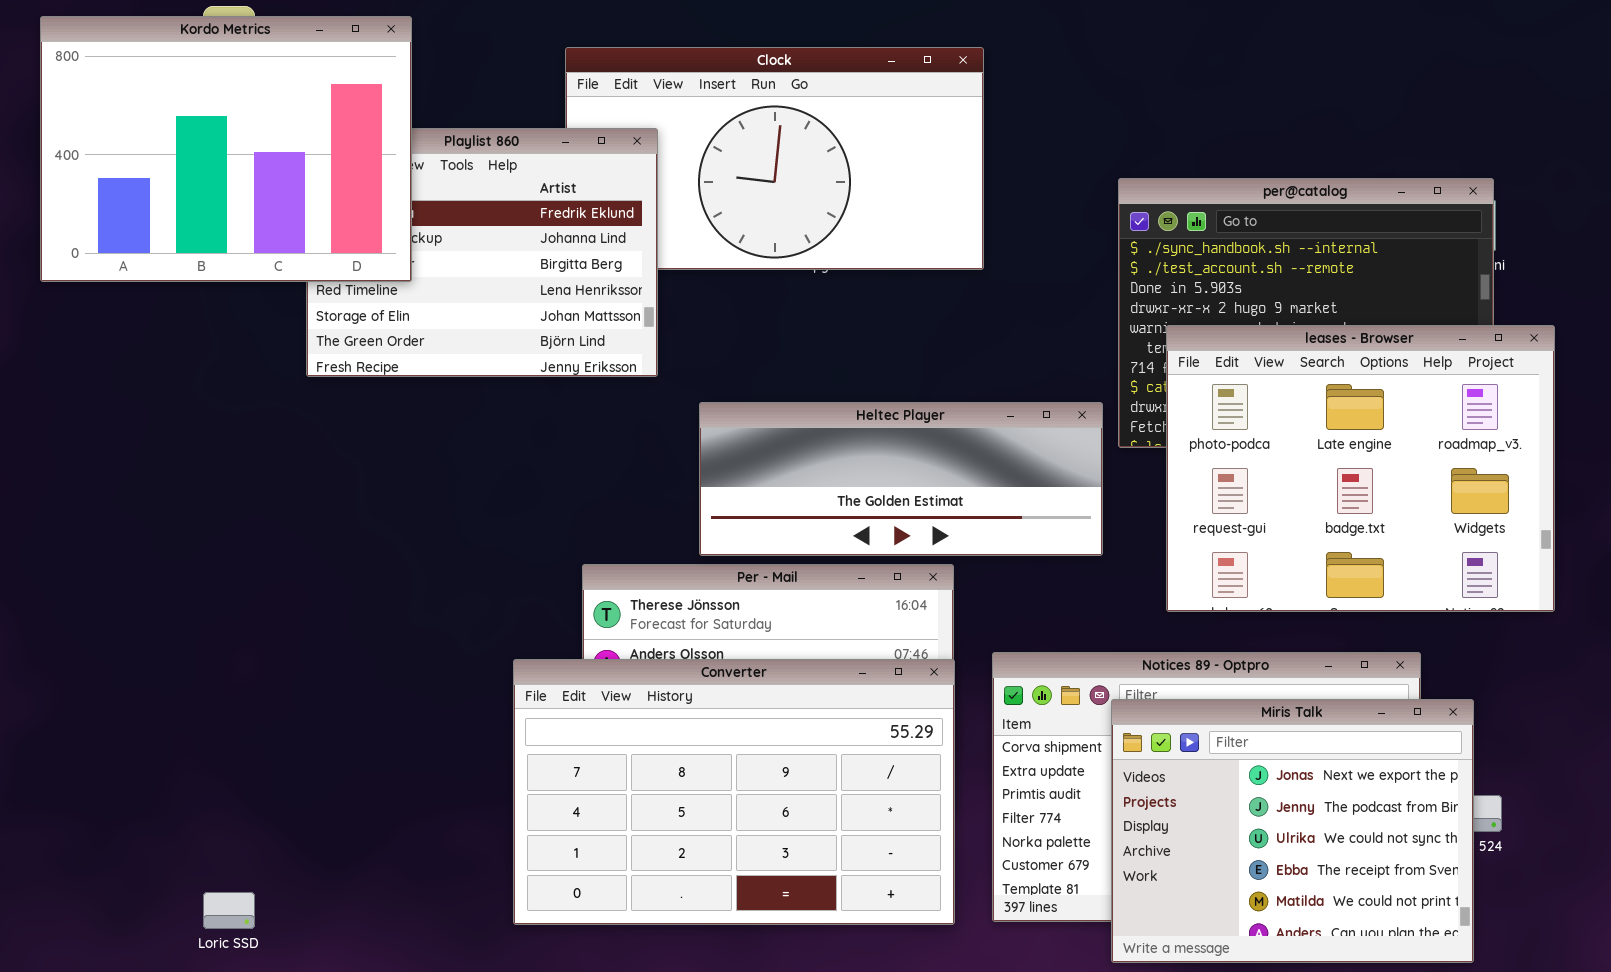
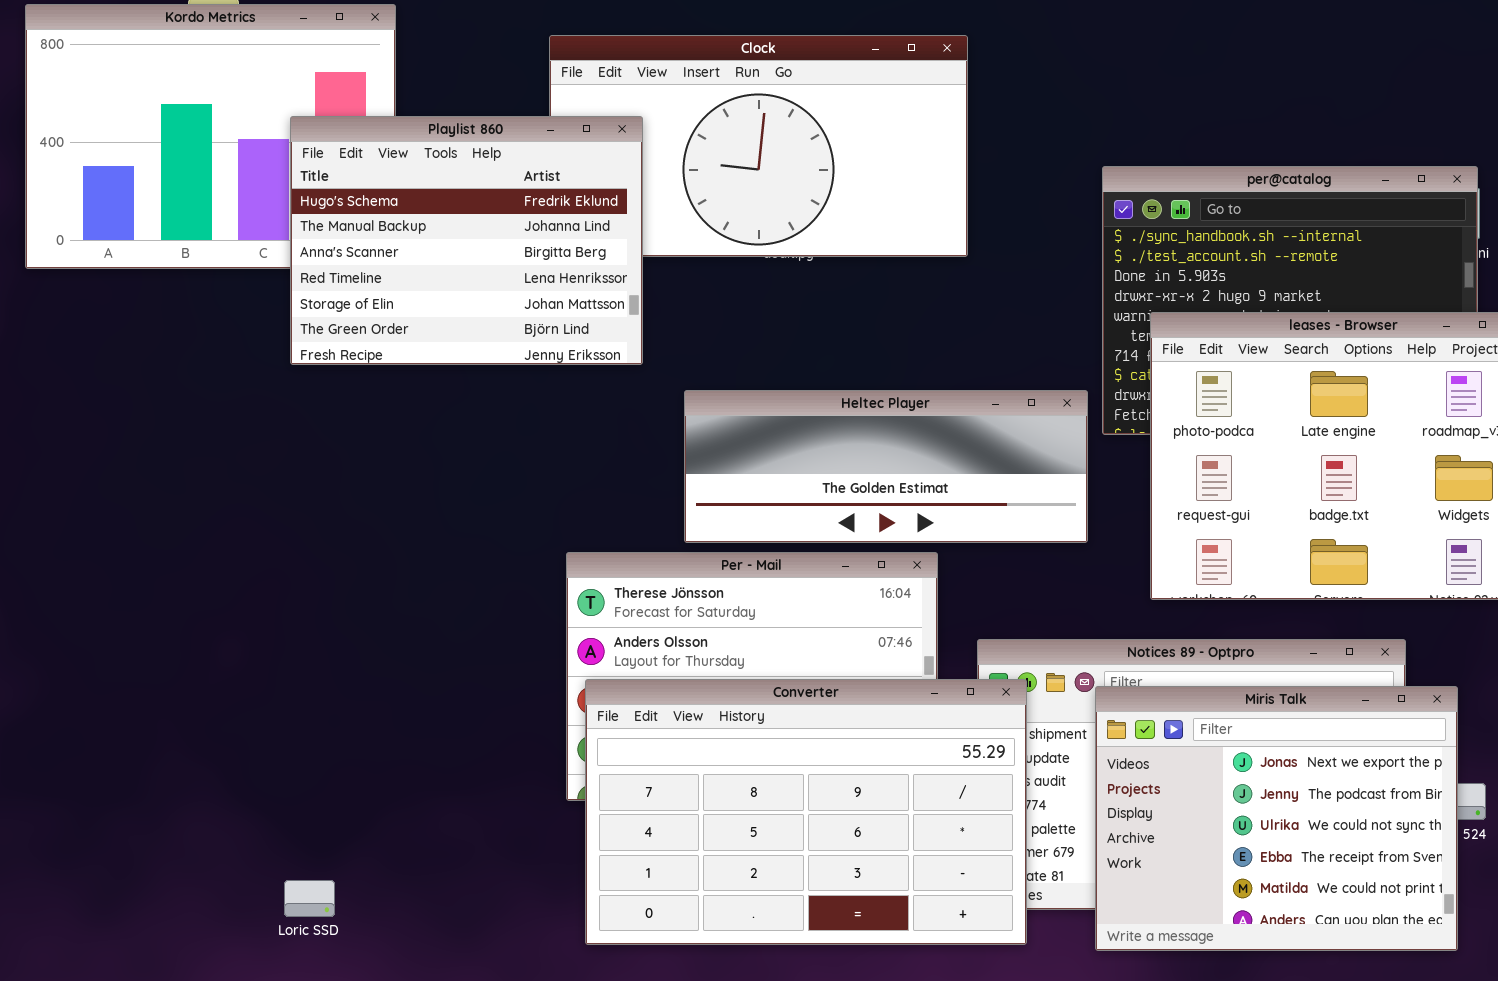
Playlist 860: [306,128,658,377] -> [290,116,643,365], raised
Converter: [513,659,955,925] -> [585,679,1027,945], moved
Loric SSD: [203,892,255,929] -> [284,880,335,917], moved

